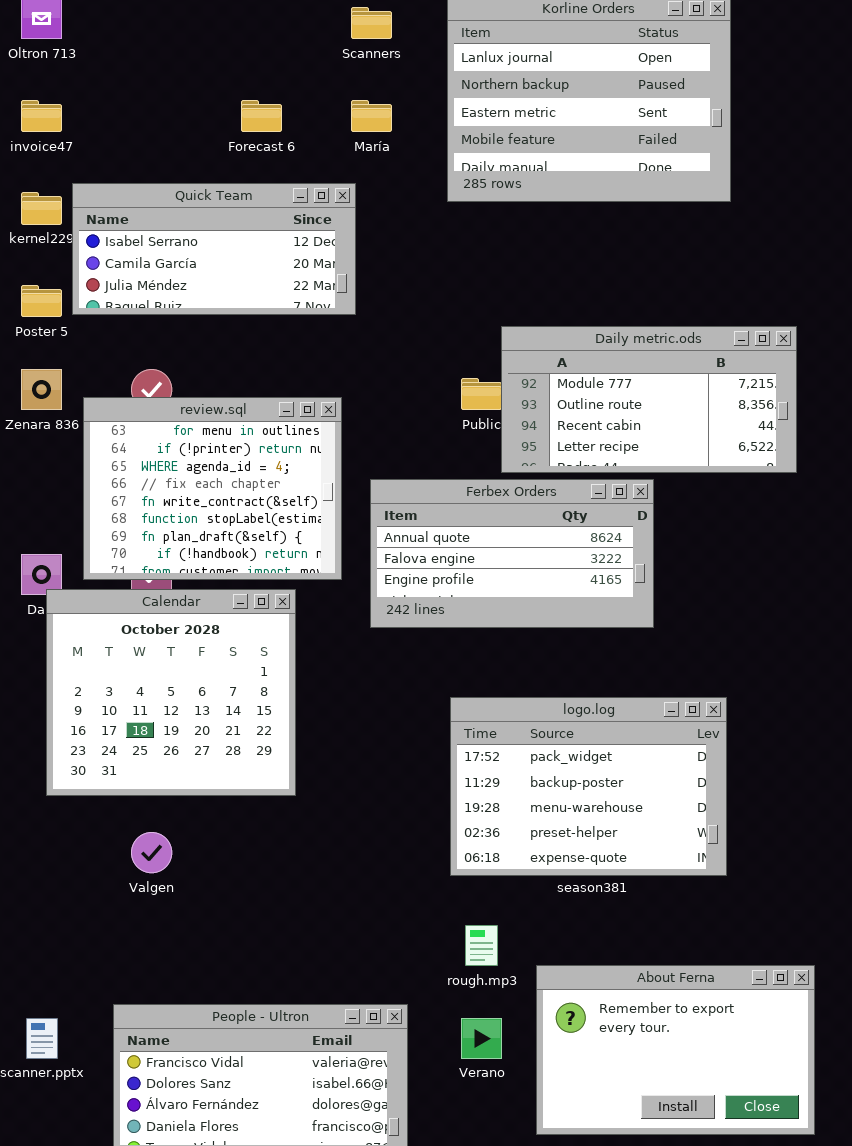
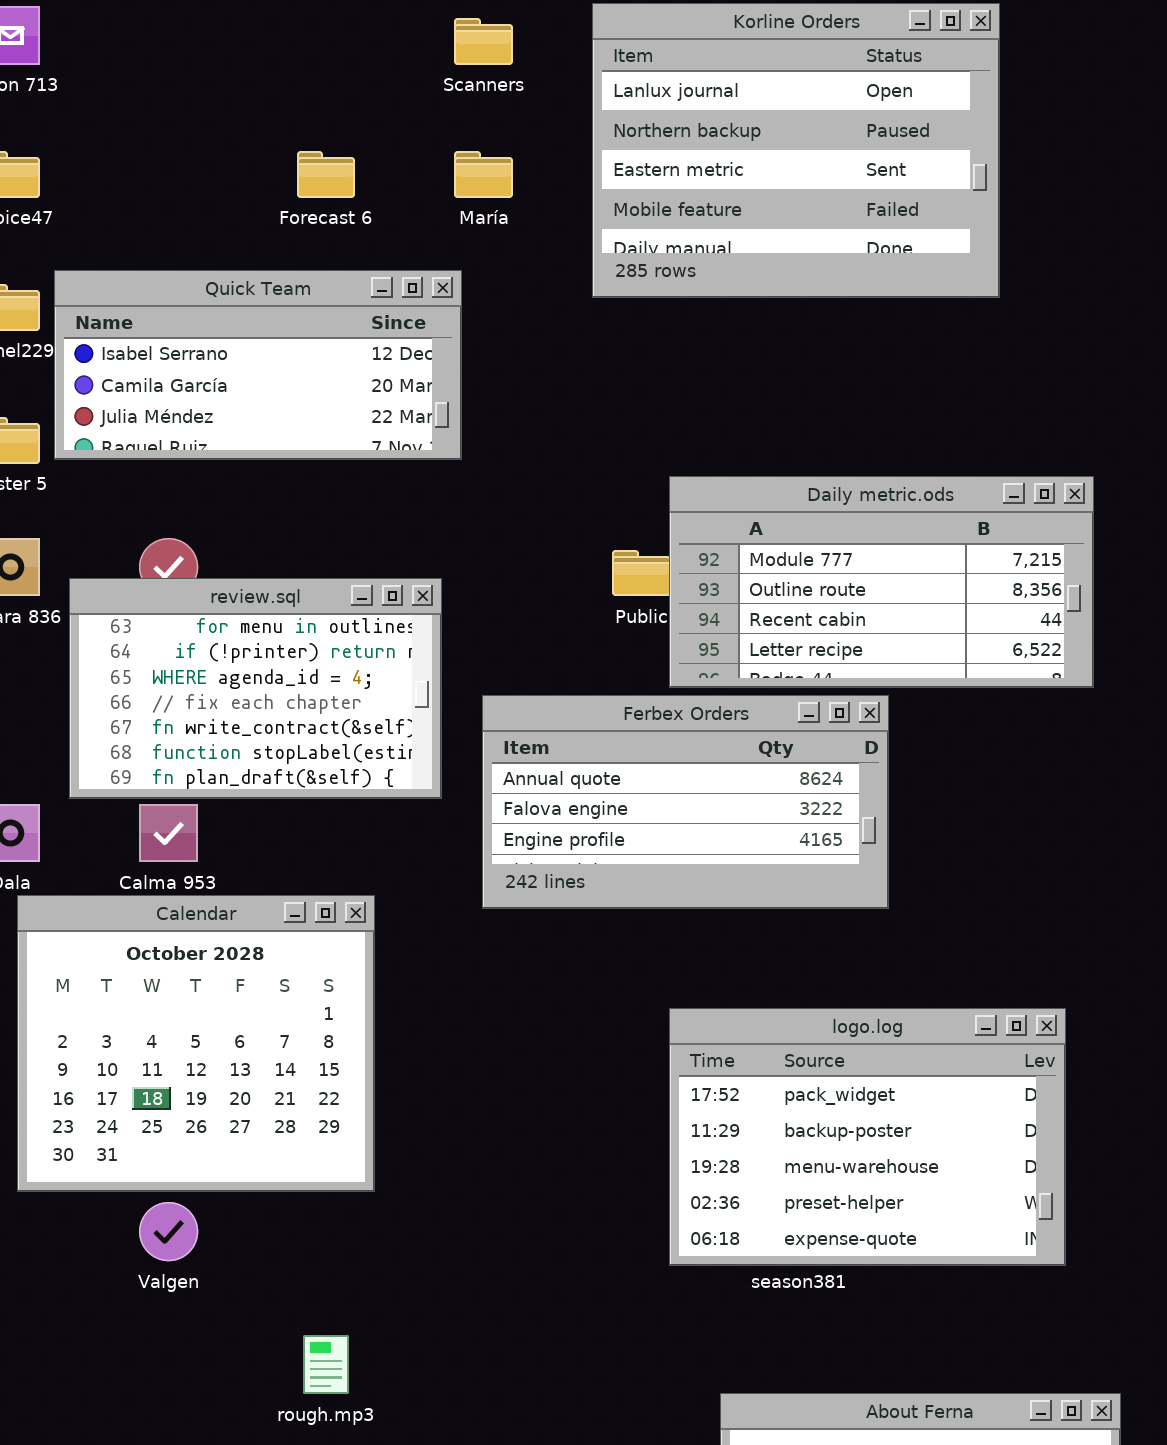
review.sql: [83,397,342,580] -> [69,578,442,799], resized
Calendar: [46,589,296,796] -> [17,895,375,1192], moved
logo.log: [450,697,727,876] -> [669,1008,1066,1266], moved
rough.mp3: [465,925,498,966] -> [303,1335,349,1394], moved

